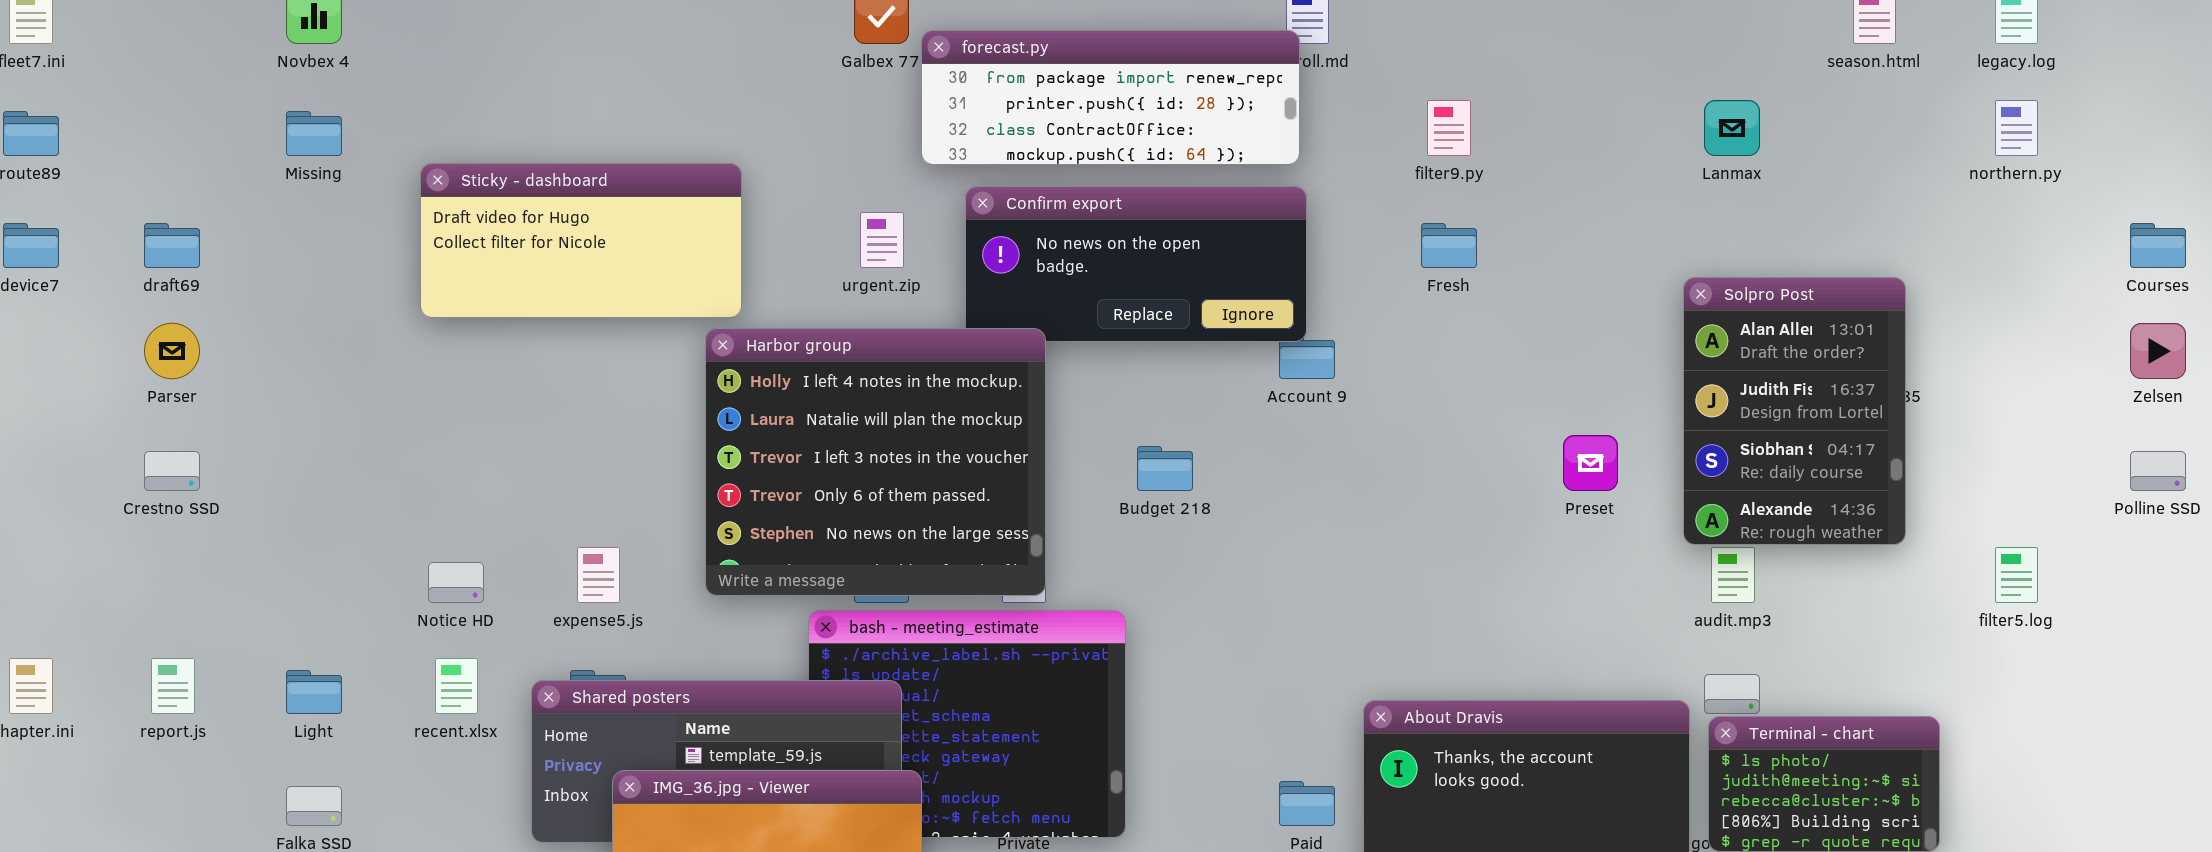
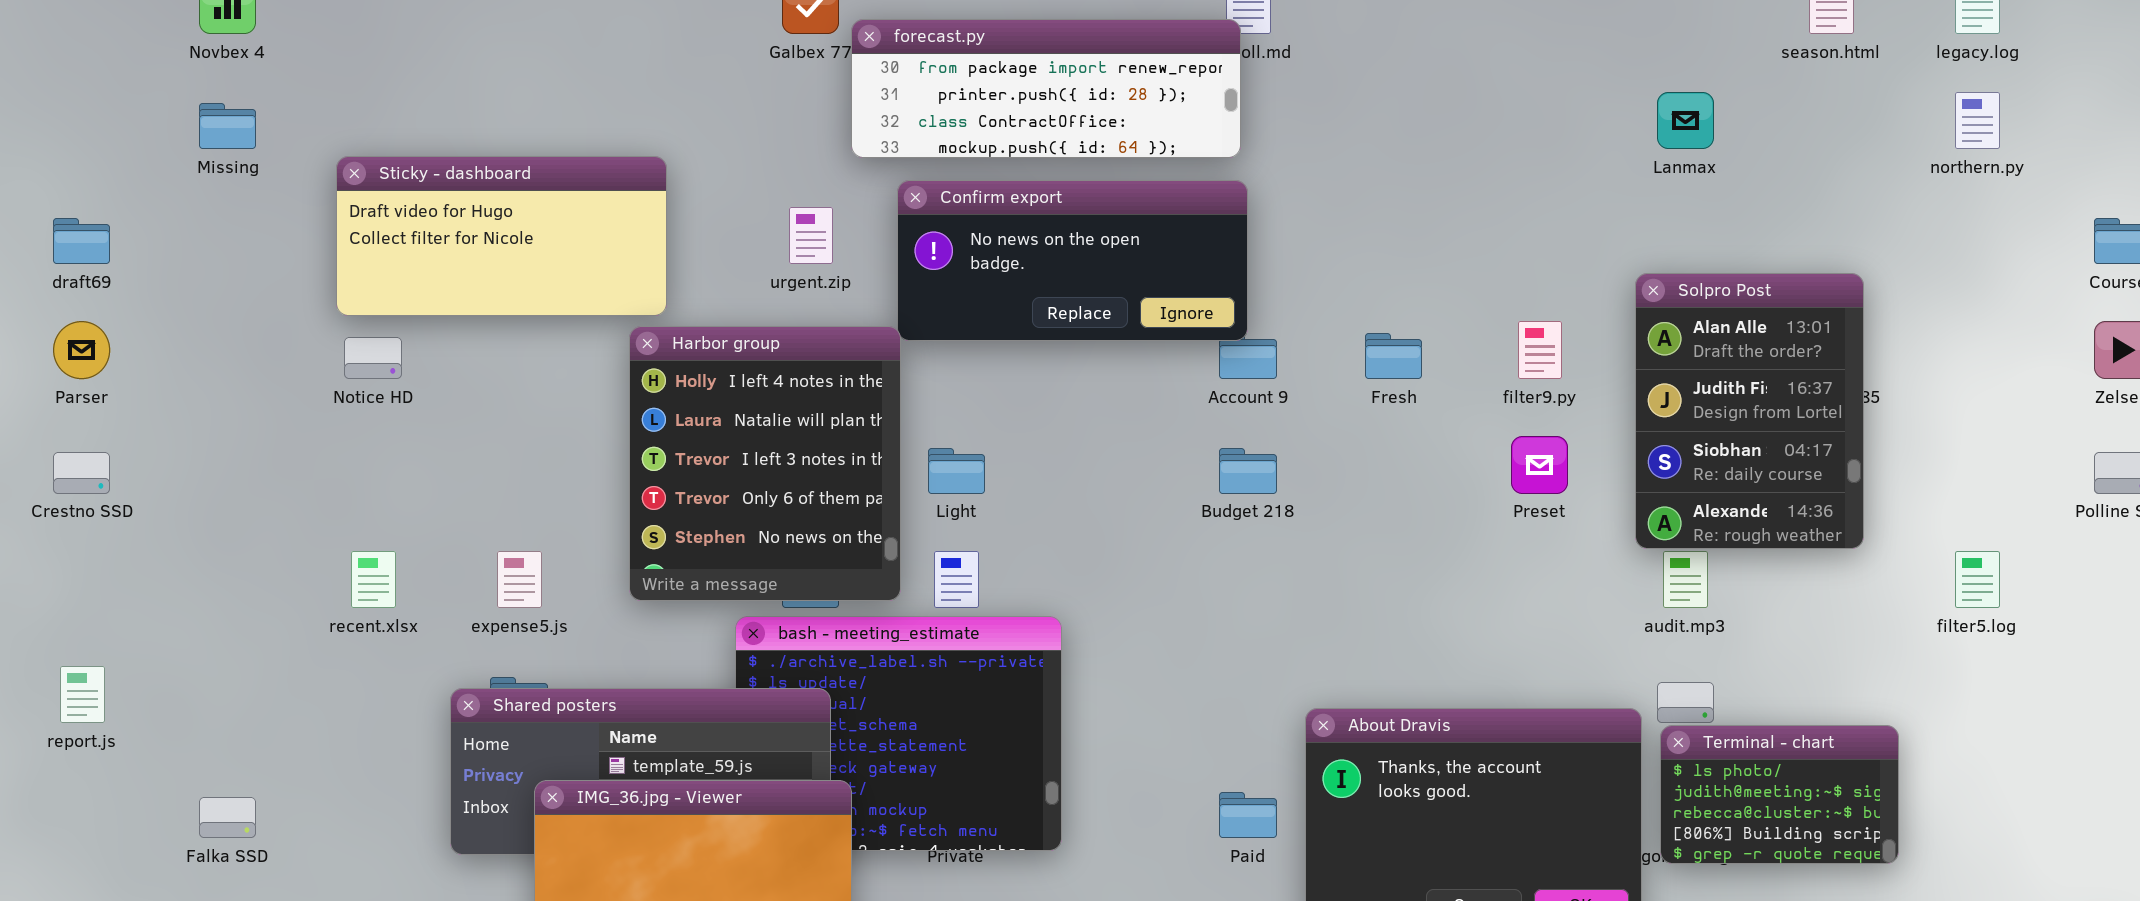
filter9.py: [1427,100,1471,156] -> [1518,321,1562,379], moved
Fresh: [1421,223,1477,268] -> [1365,333,1422,379], moved
Harbor group: [705,328,1046,596] -> [629,326,901,601], resized
Budget 218: [1137,446,1193,491] -> [1219,448,1277,494], moved
Notice HD: [428,562,484,603] -> [344,337,402,379], moved
recent.xlsx: [435,658,478,714] -> [351,551,396,608], moved
Light: [286,670,342,714] -> [928,448,985,494], moved

